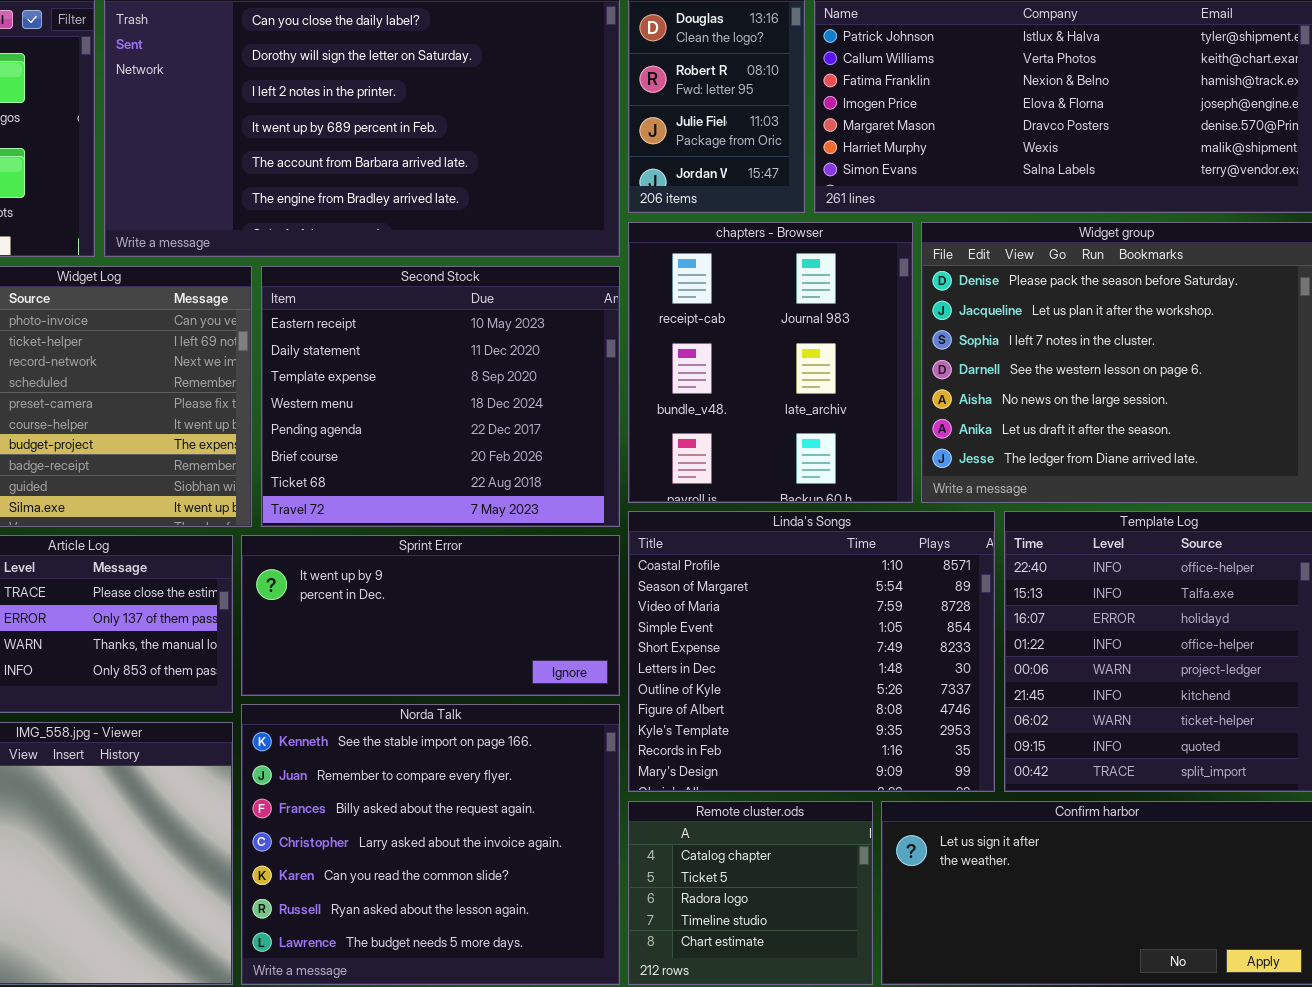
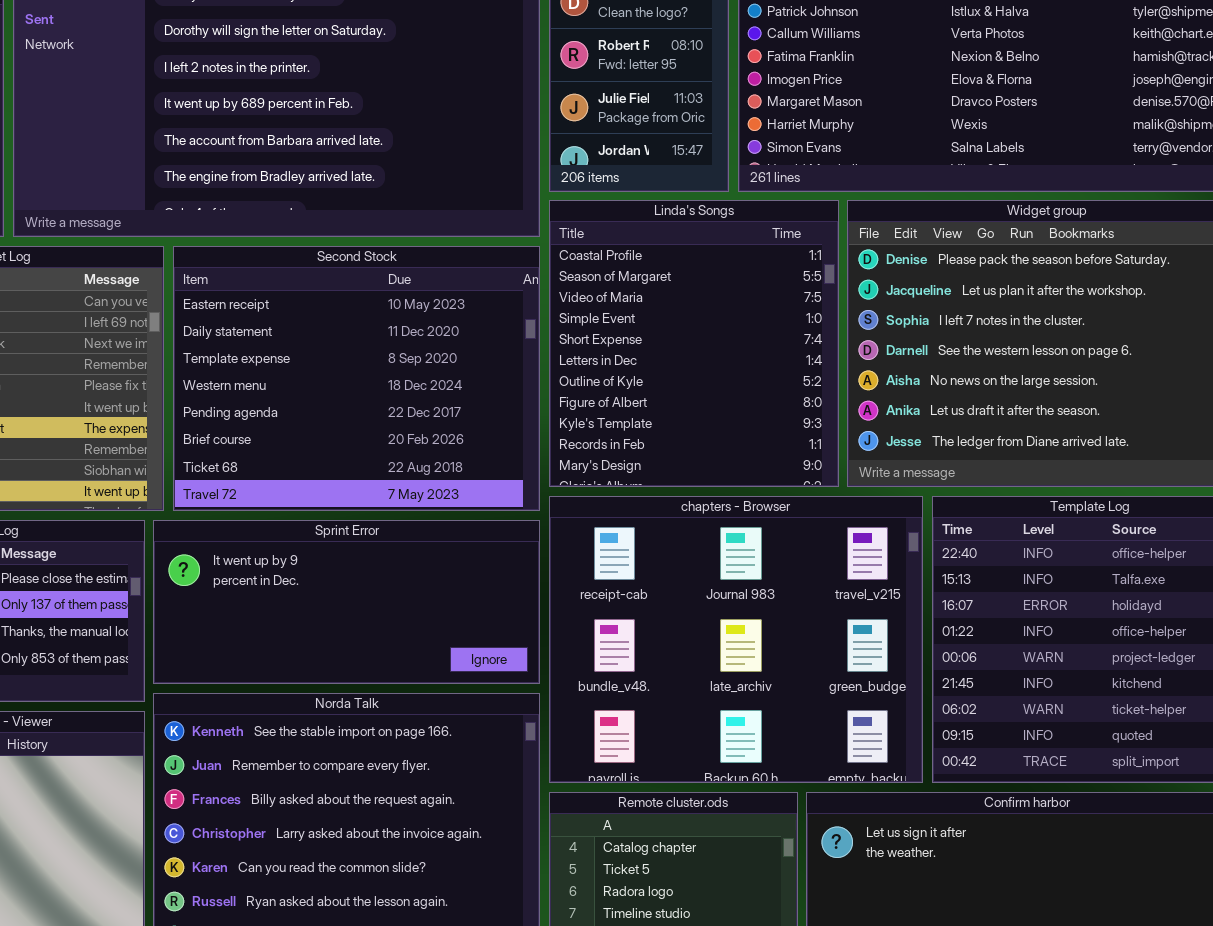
chapters - Browser: [628,222,913,503] -> [549,496,923,783], moved, resized
Linda's Songs: [628,511,995,792] -> [549,200,839,487], moved, resized

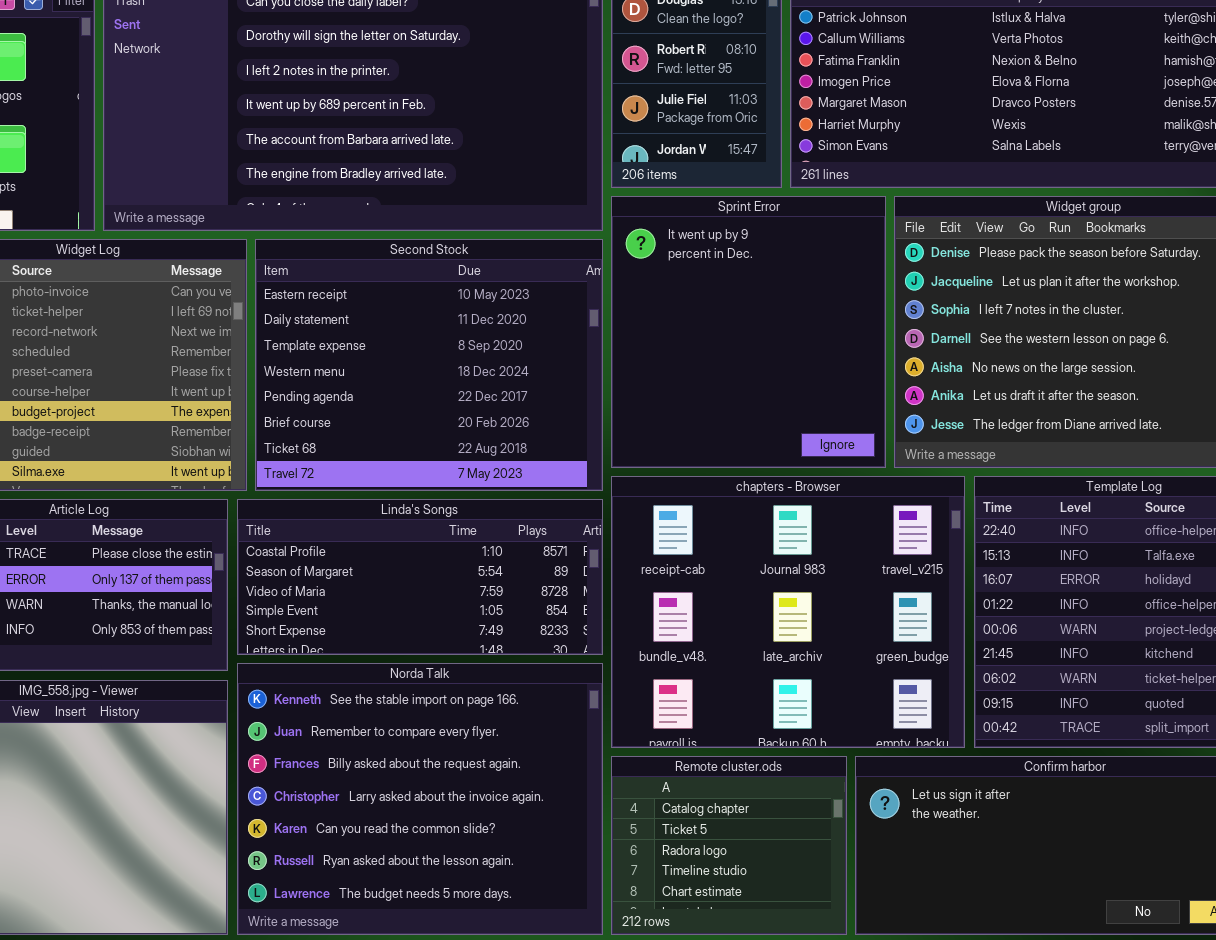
Linda's Songs: [549,200,839,487] -> [237,499,603,655], moved, resized
Sprint Error: [153,520,540,684] -> [611,196,886,468], moved, resized

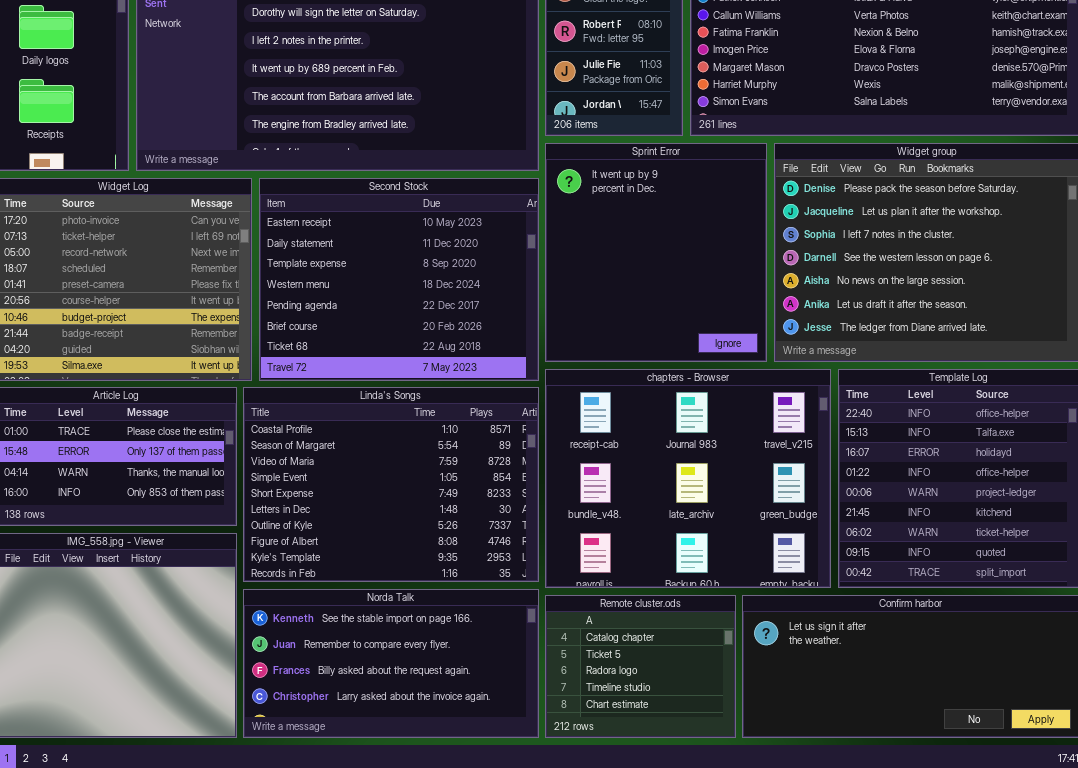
Linda's Songs: [237,499,603,655] -> [243,387,539,582], resized
Norda Talk: [237,663,603,935] -> [243,589,539,738], resized

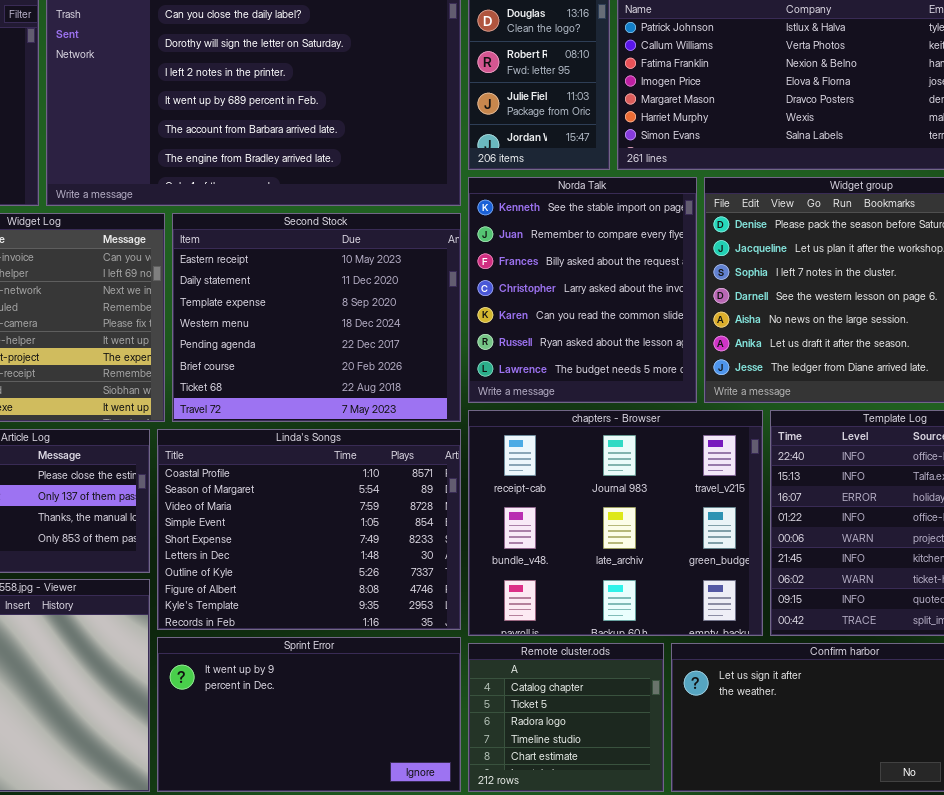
Sprint Error: [545,143,767,362] -> [157,637,461,792], moved, resized
Norda Talk: [243,589,539,738] -> [468,177,697,403], moved, resized

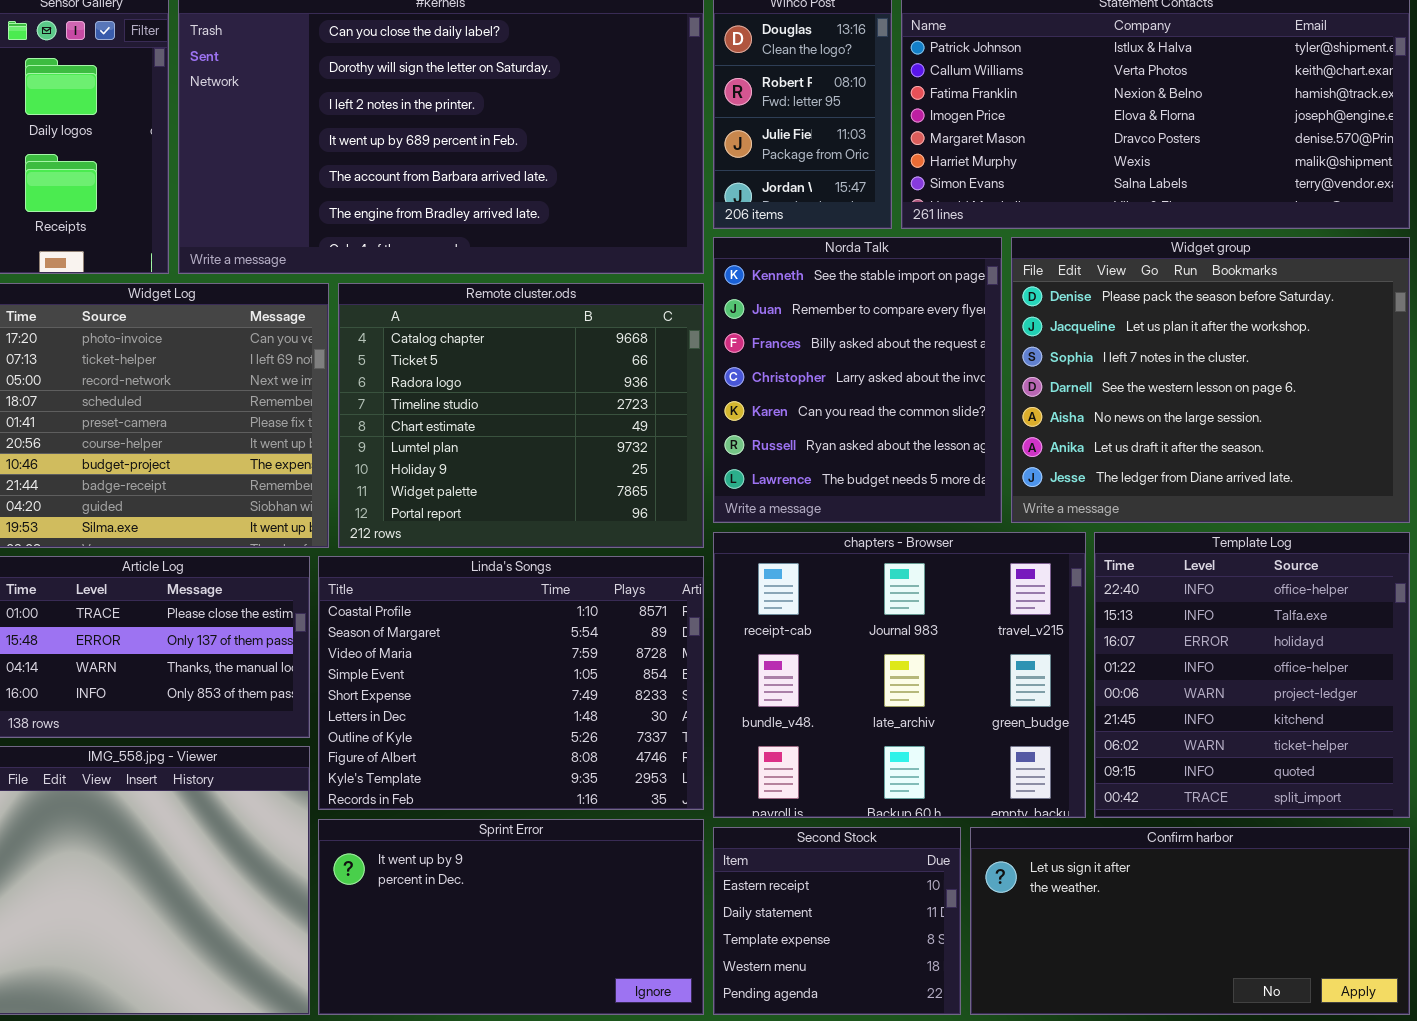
Second Stock: [172,213,461,422] -> [713,827,961,1015], moved, resized
Remote cluster.ods: [468,643,664,792] -> [338,283,704,548], moved, resized

